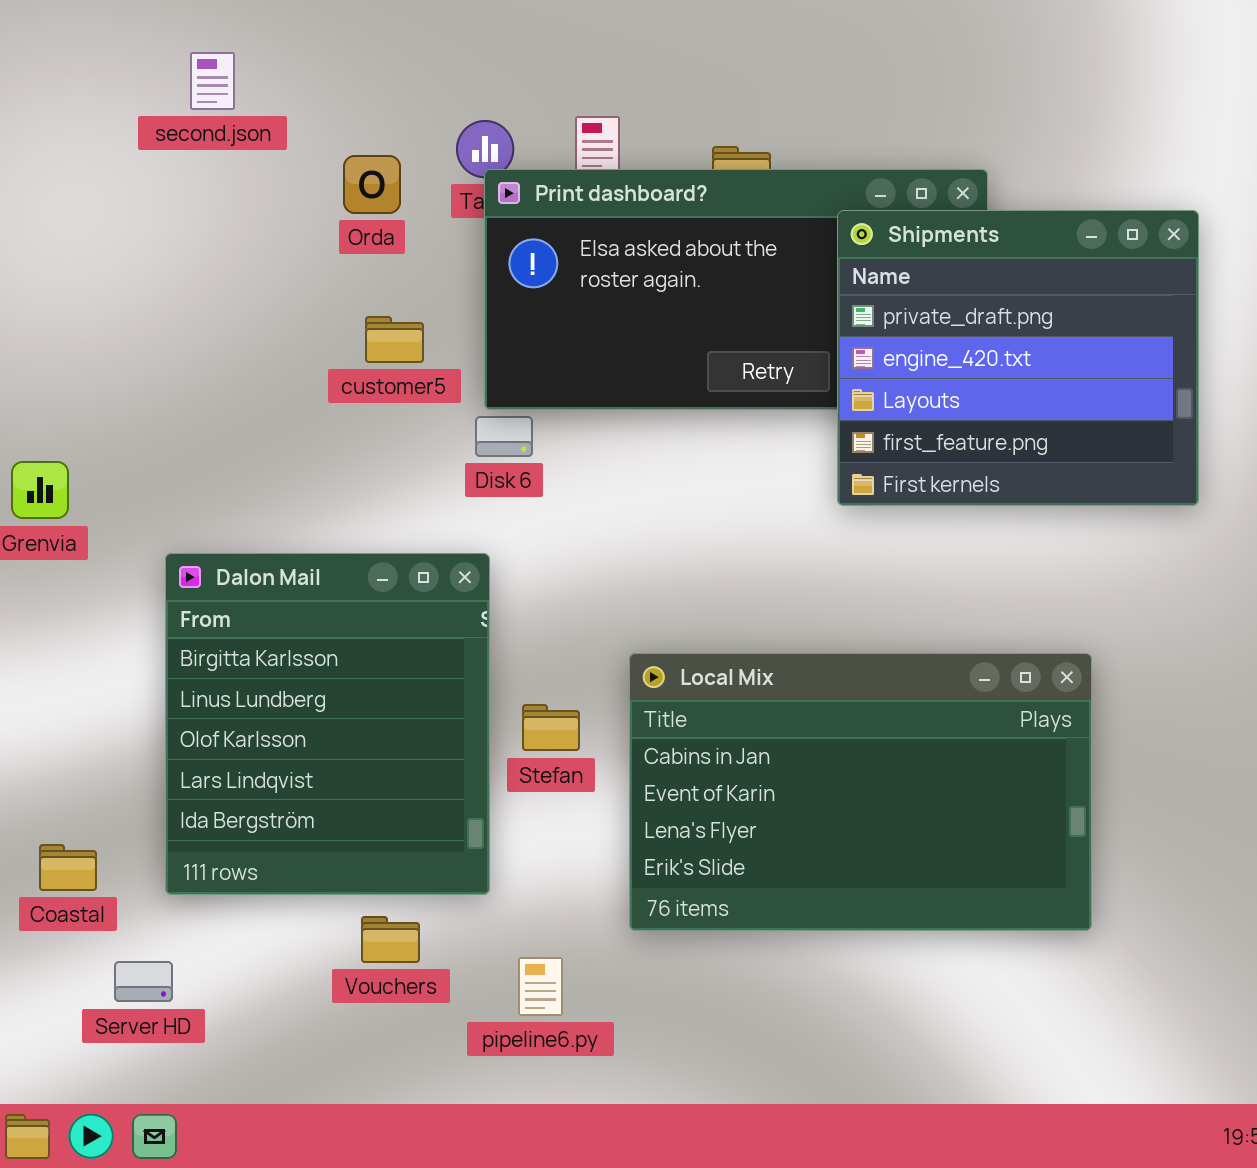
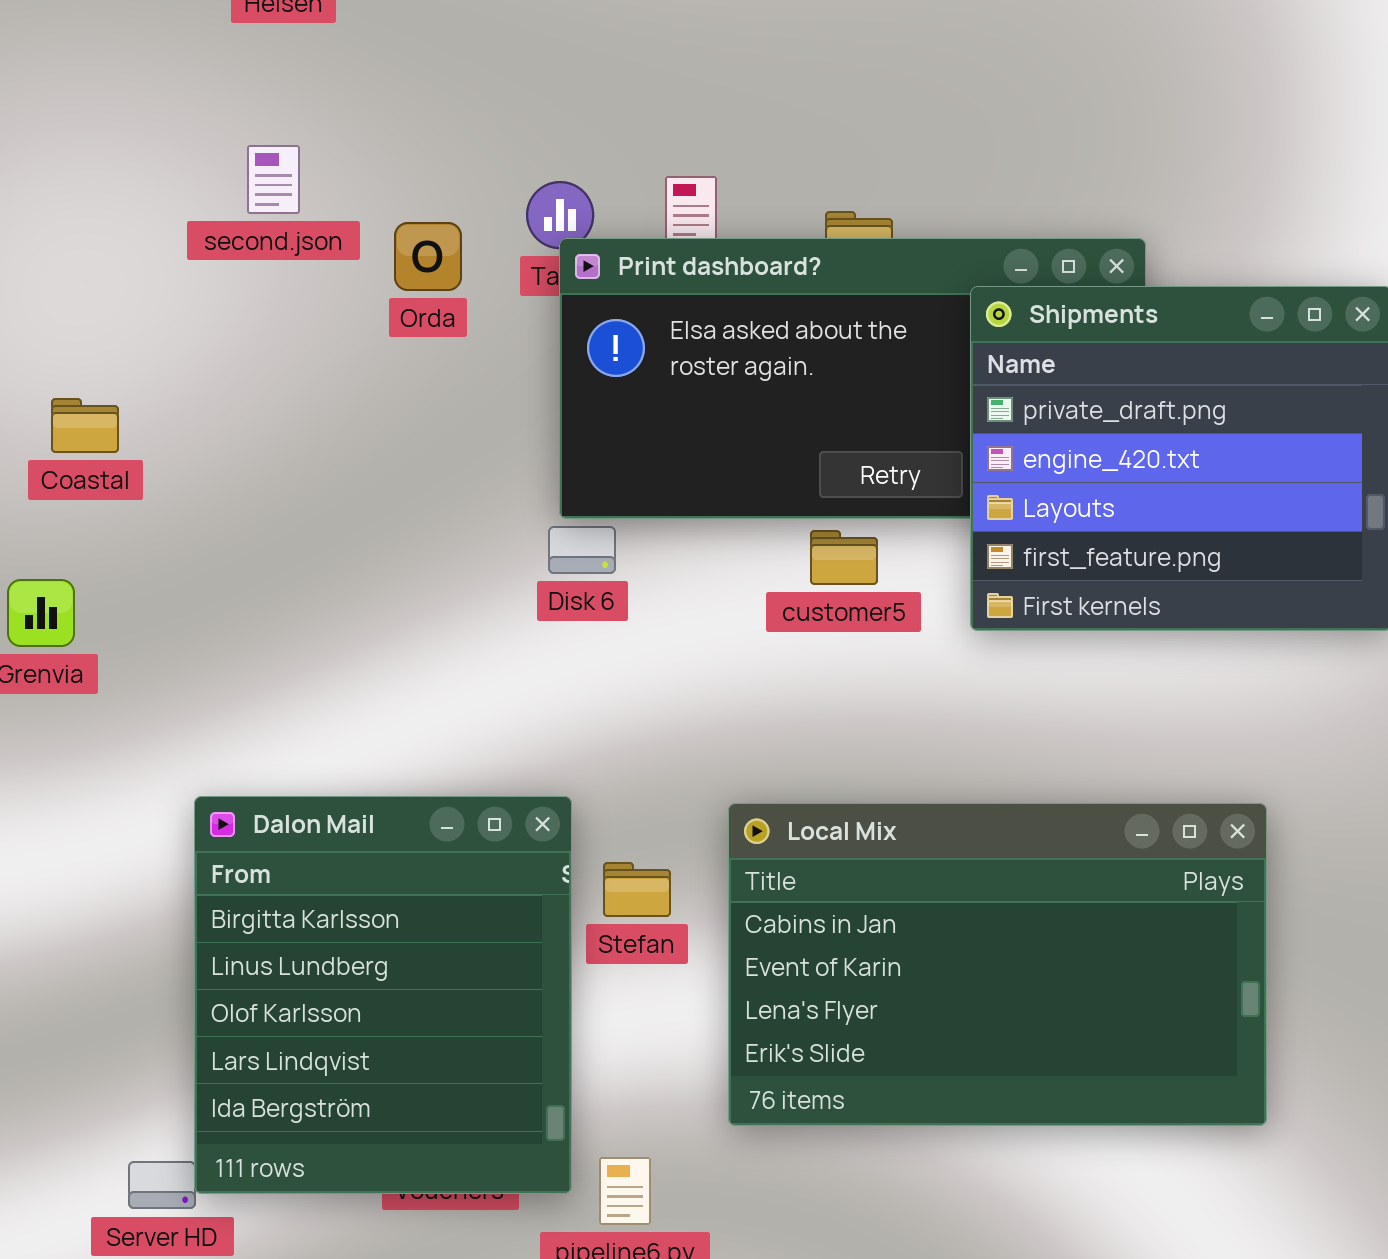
second.json: [190,52,235,110] -> [247,145,300,214], moved
customer5: [365,316,424,363] -> [810,530,878,585], moved
Dalon Mail: [165,553,490,895] -> [194,796,572,1194], moved
Coastal: [39,844,97,891] -> [51,398,119,453], moved

